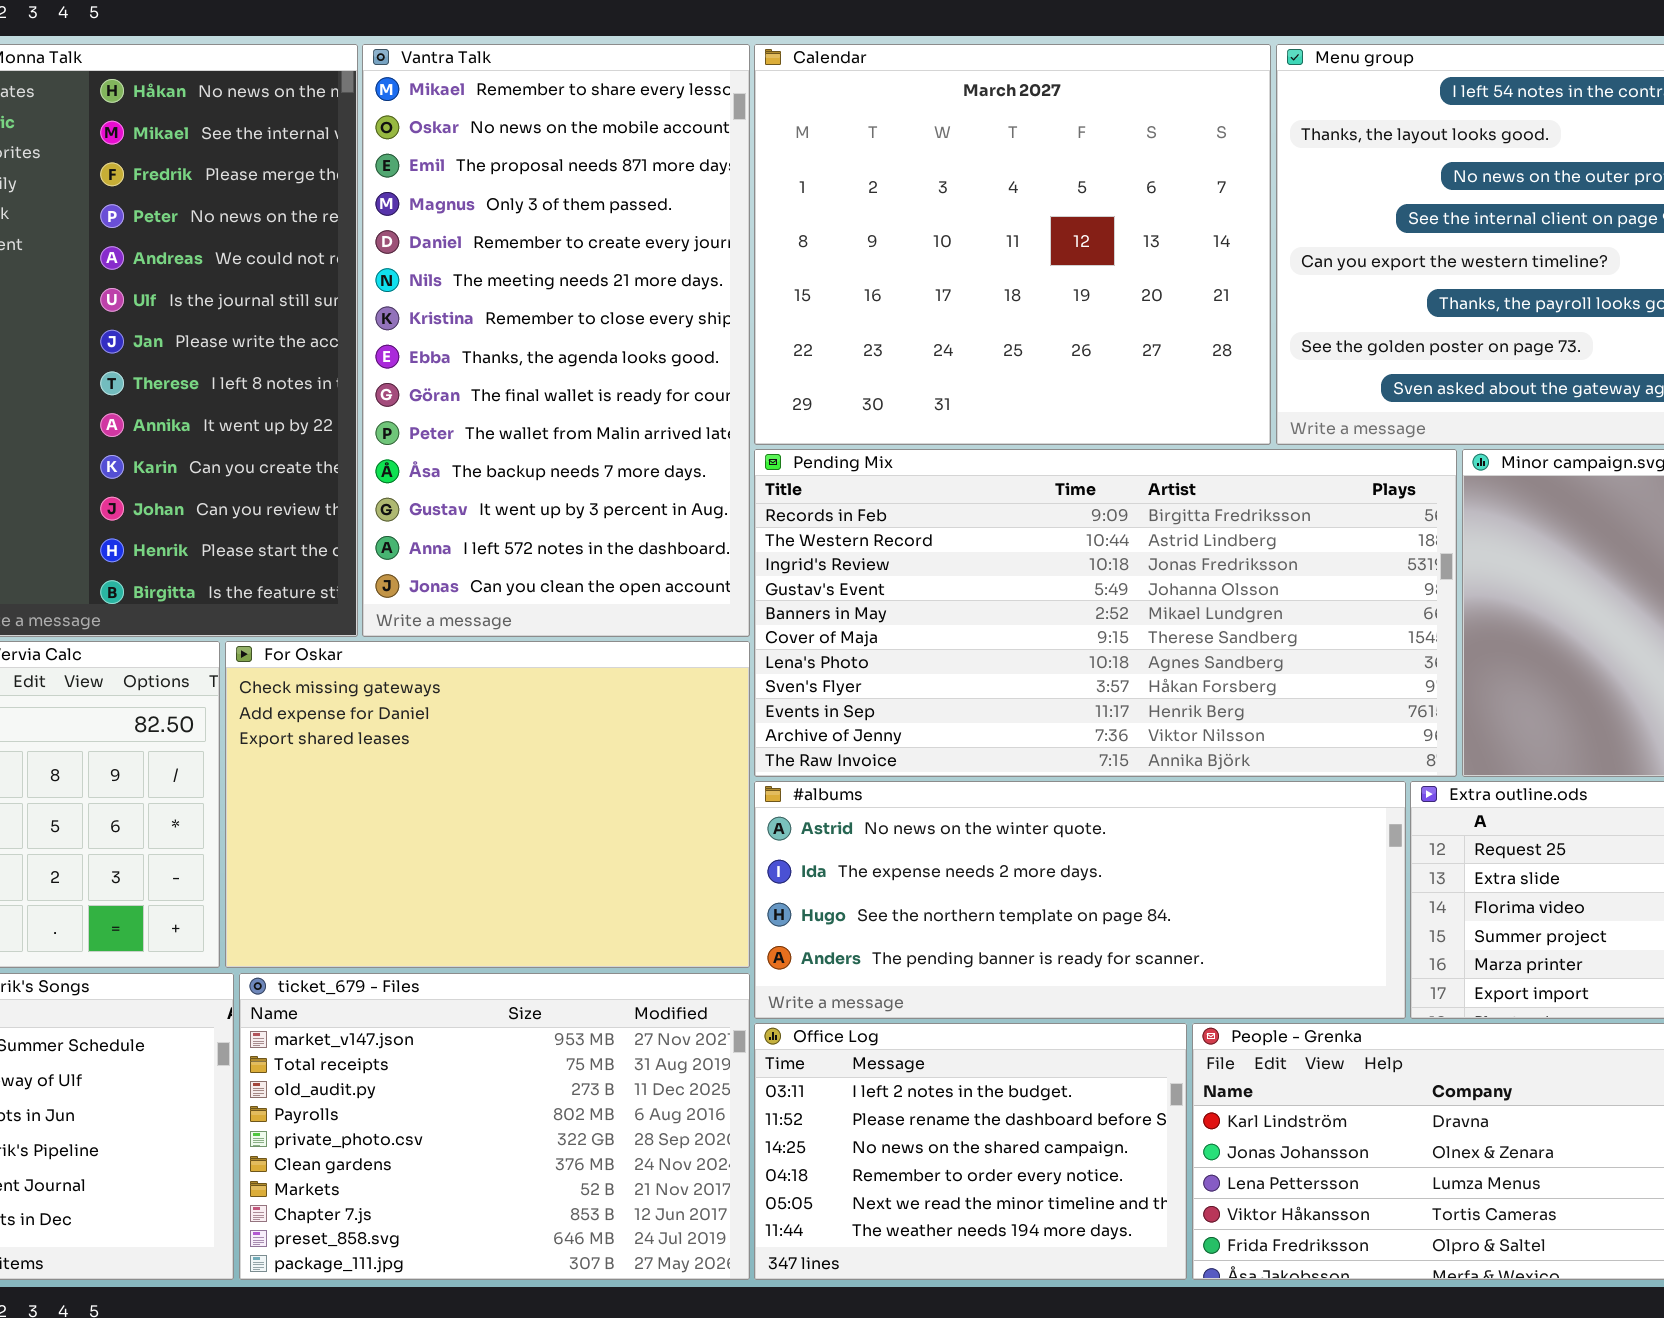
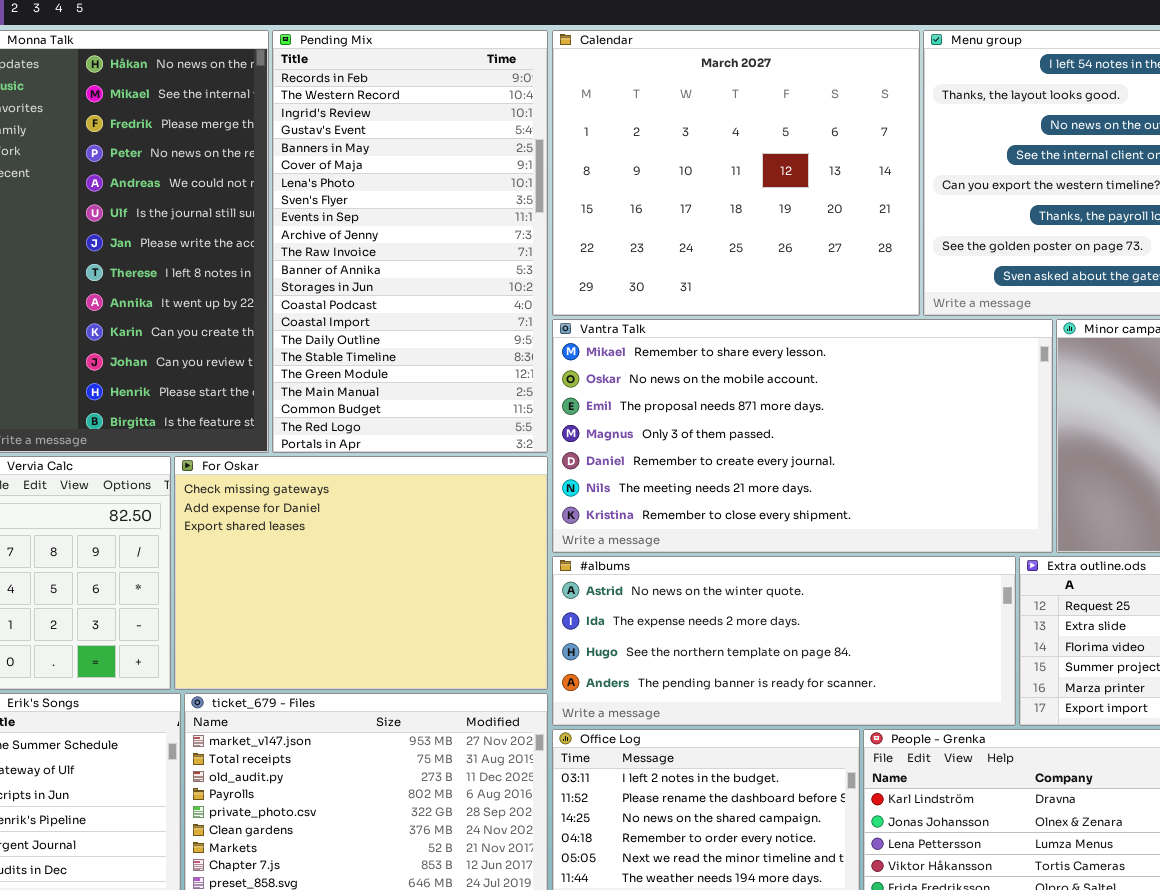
Vantra Talk: [362,44,750,637] -> [552,319,1053,553], moved, resized
Pending Mix: [754,449,1457,777] -> [272,30,548,453], moved, resized

